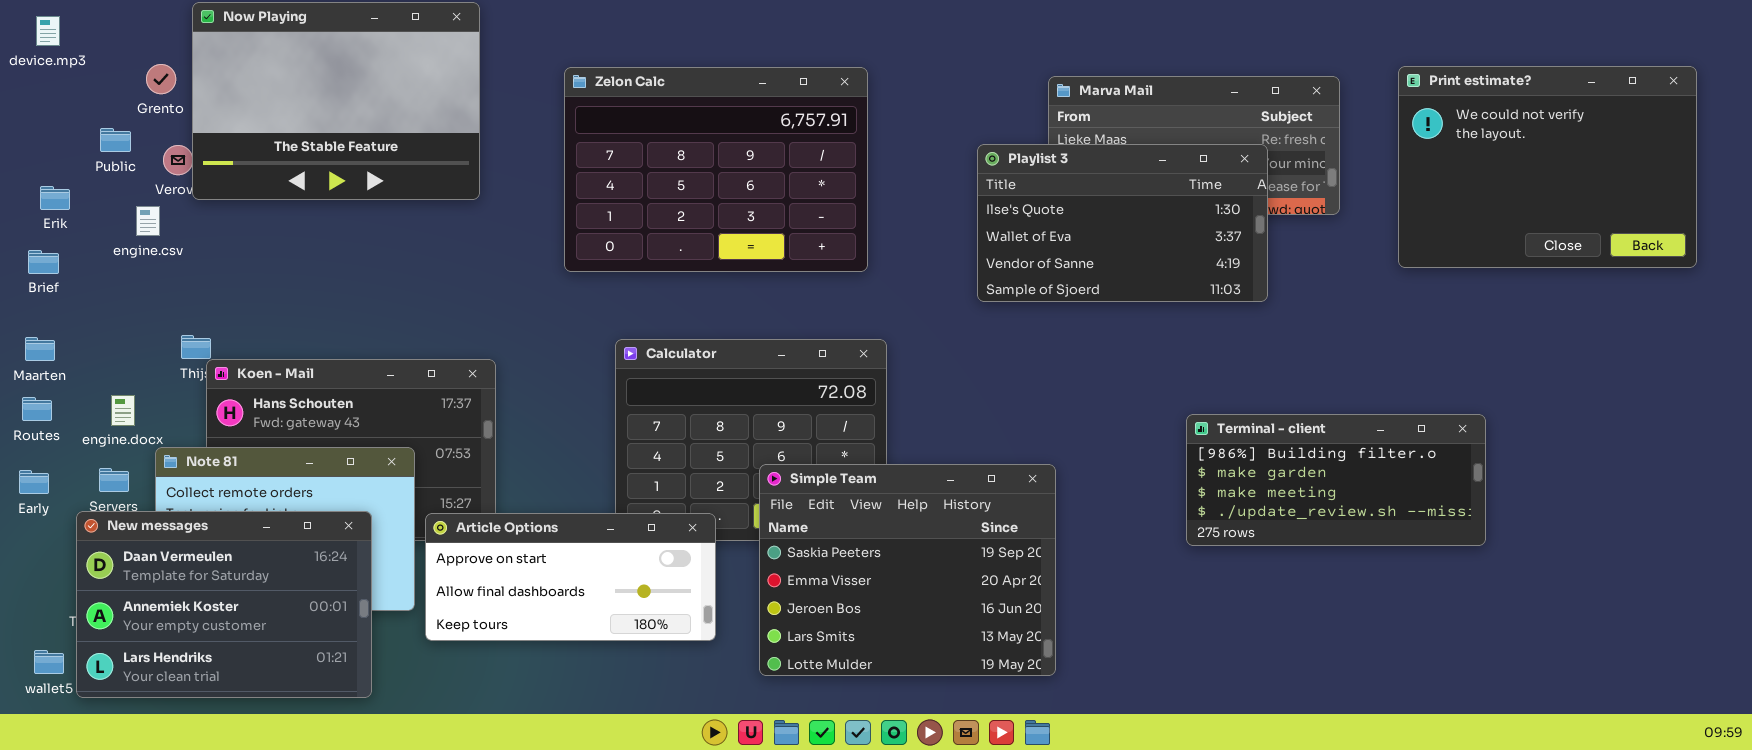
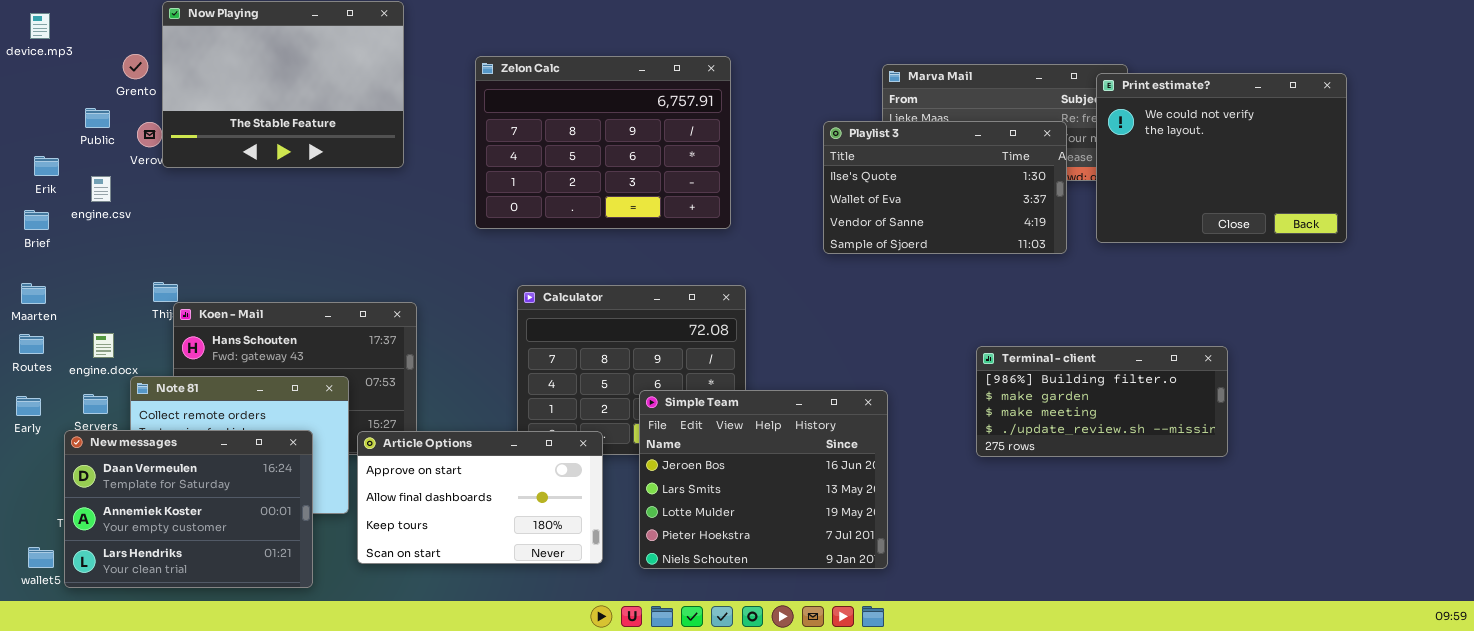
Print estimate?: [1398,66,1697,268] -> [1096,73,1347,243], moved
engine.csv: [136,206,160,236] -> [91,176,111,202], moved
Terminal - client: [1186,414,1486,546] -> [976,346,1228,457], moved
Simple Team: [759,464,1056,676] -> [639,390,888,569], scrolled down 2 rows
Article Options: [425,513,716,641] -> [357,431,603,564], resized

